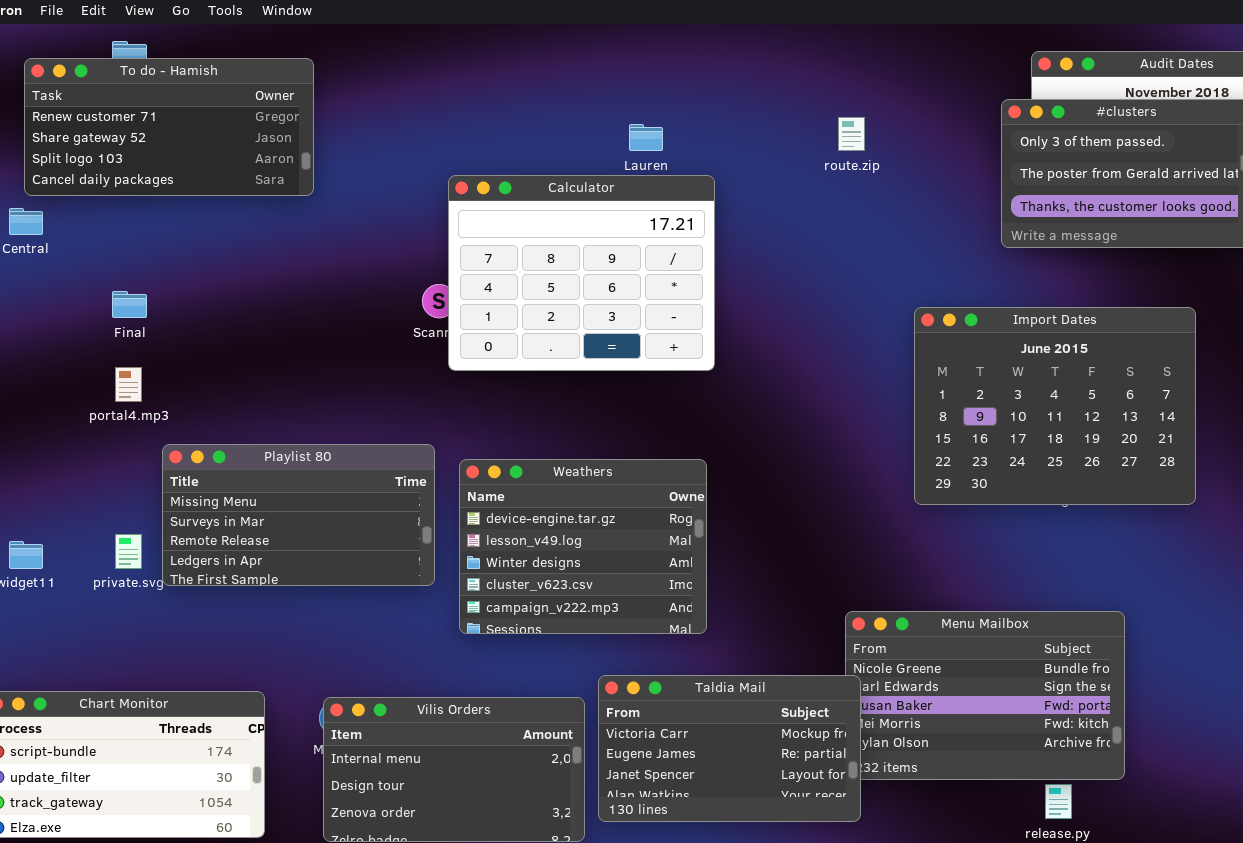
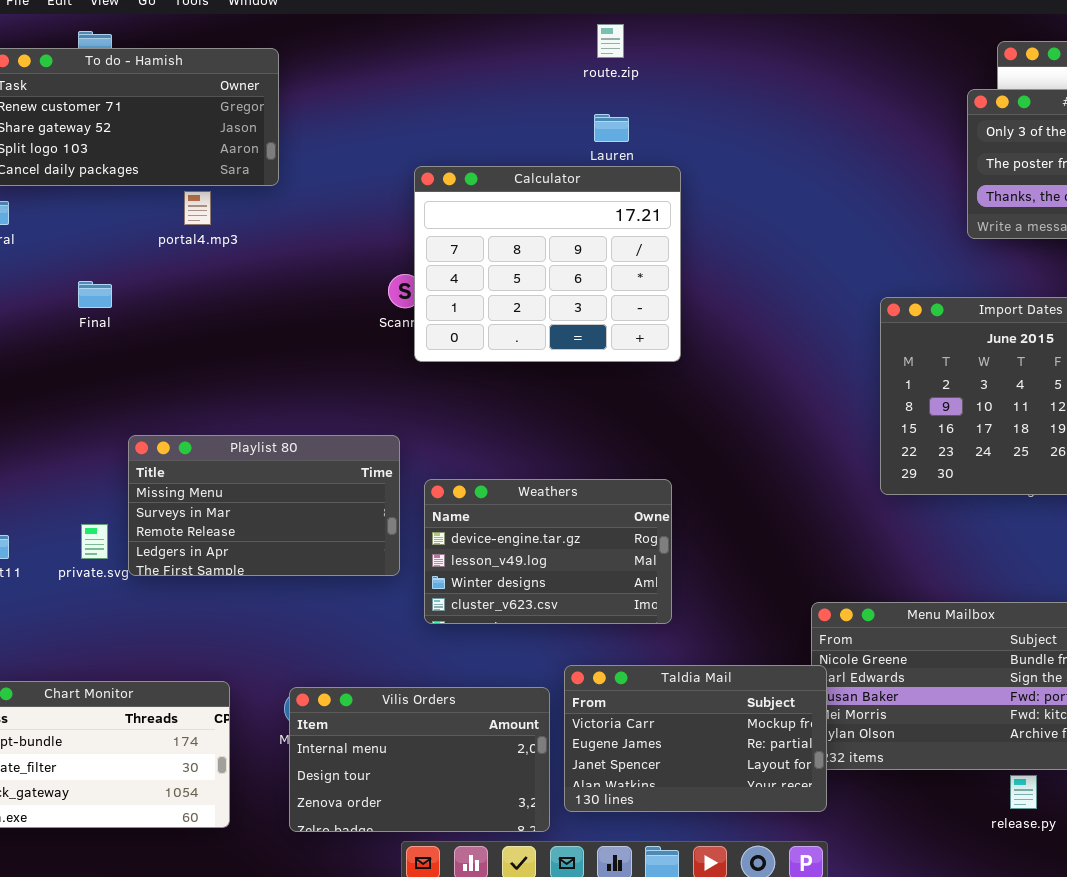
route.zip: [838,117,865,151] -> [597,24,624,58], moved
portal4.mp3: [115,367,142,402] -> [184,191,211,225], moved
Weathers: [459,459,707,634] -> [424,479,672,624], resized

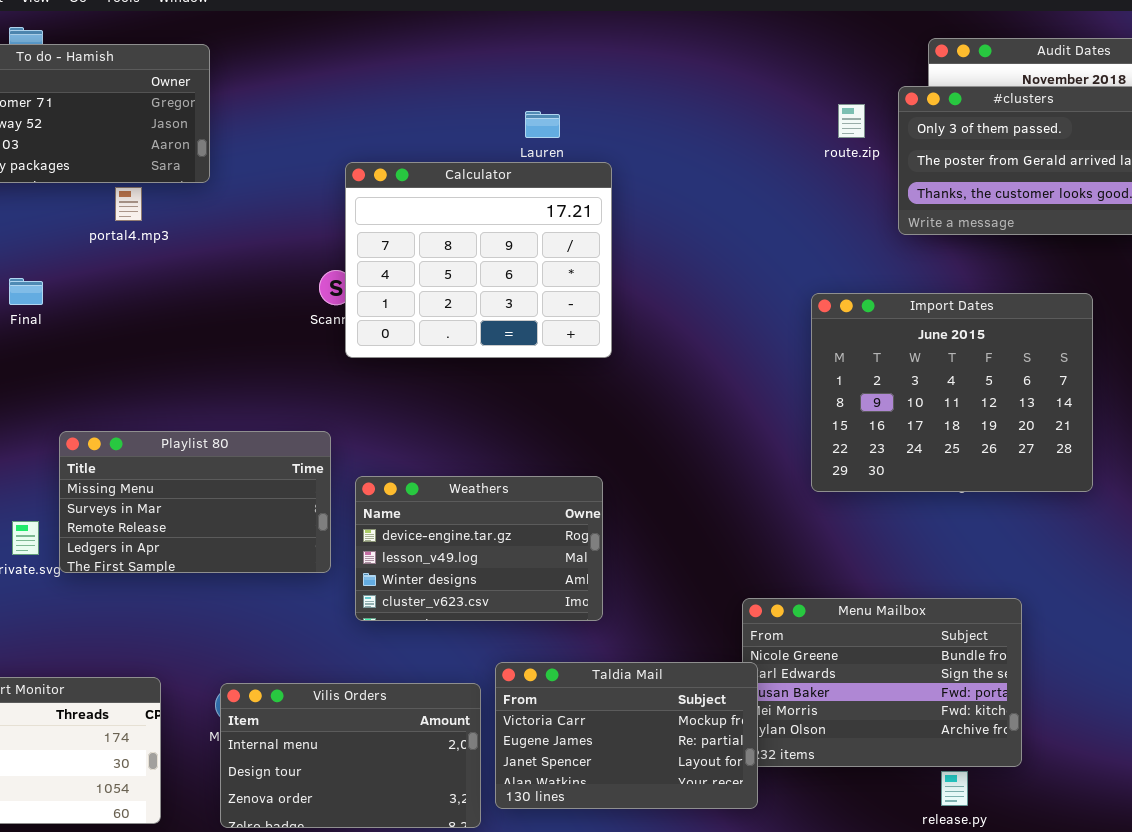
route.zip: [597,24,624,58] -> [838,104,865,138], moved

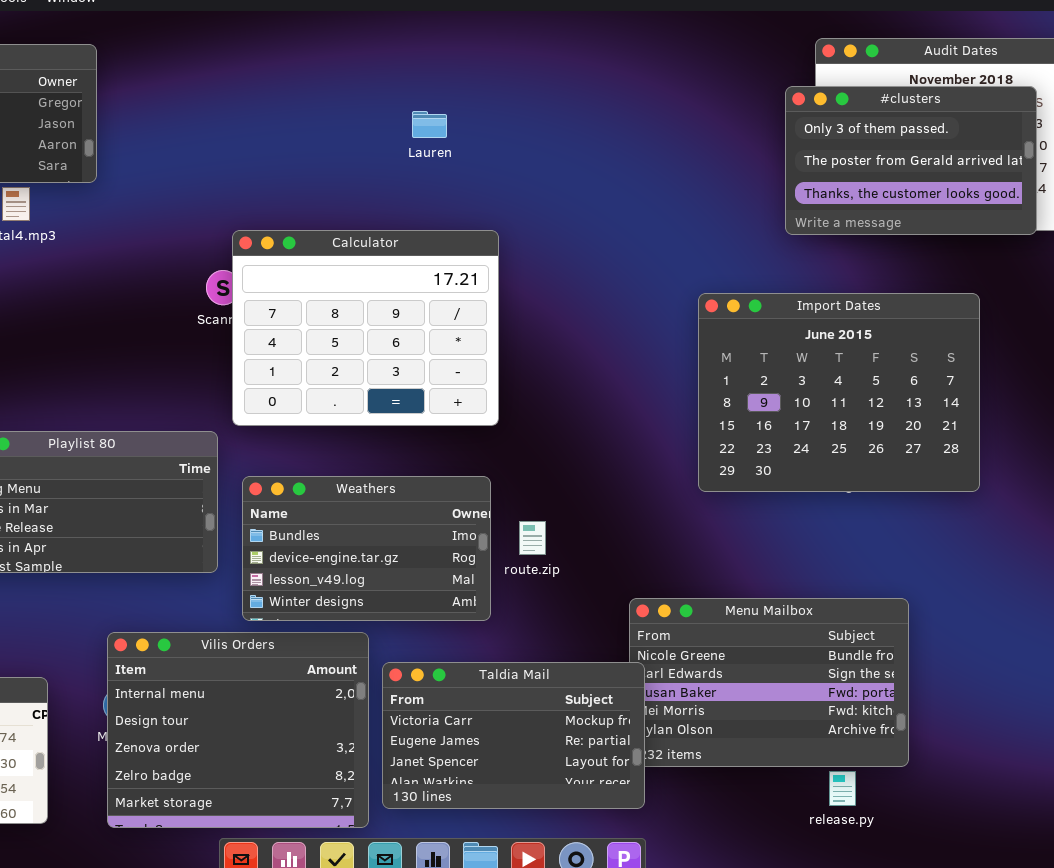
route.zip: [838,104,865,138] -> [519,521,546,555], moved
Calculator: [345,162,612,358] -> [232,230,499,426], moved
Weathers: [355,476,603,621] -> [242,476,491,621], scrolled up 1 row
Vilis Orders: [220,683,481,828] -> [107,632,369,828], resized

